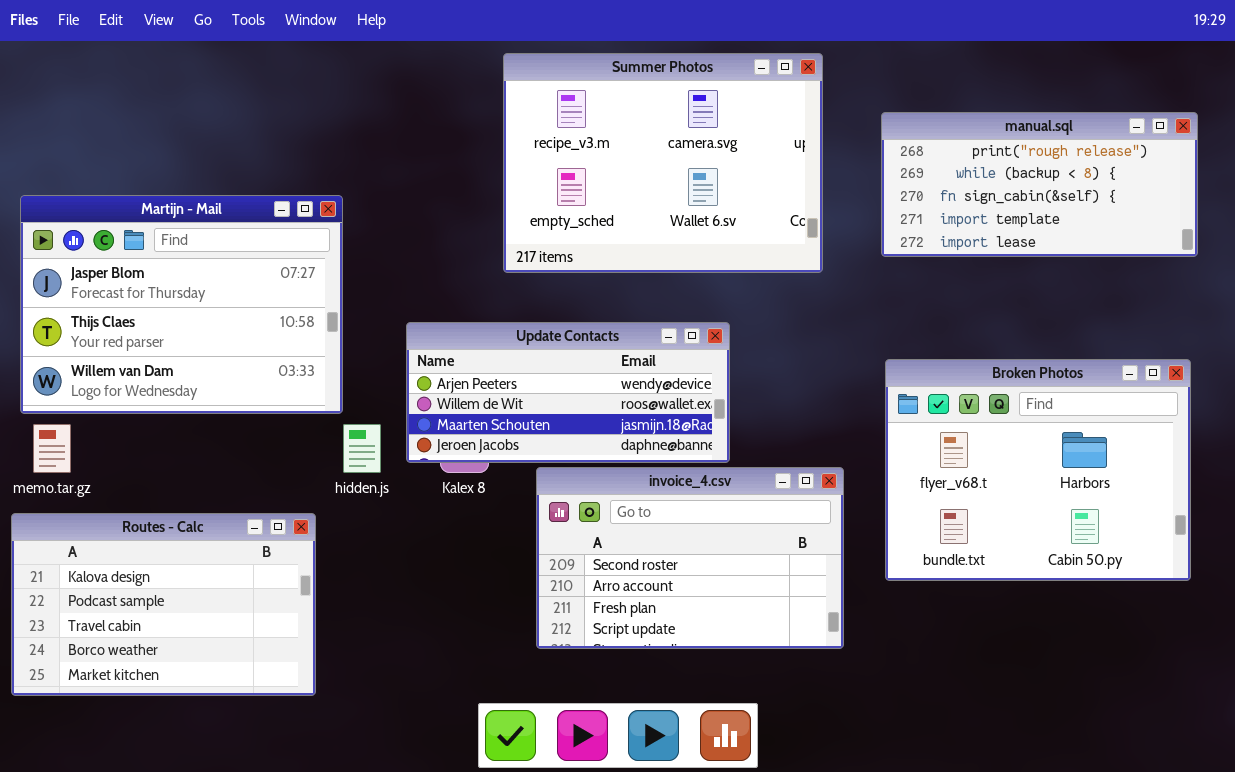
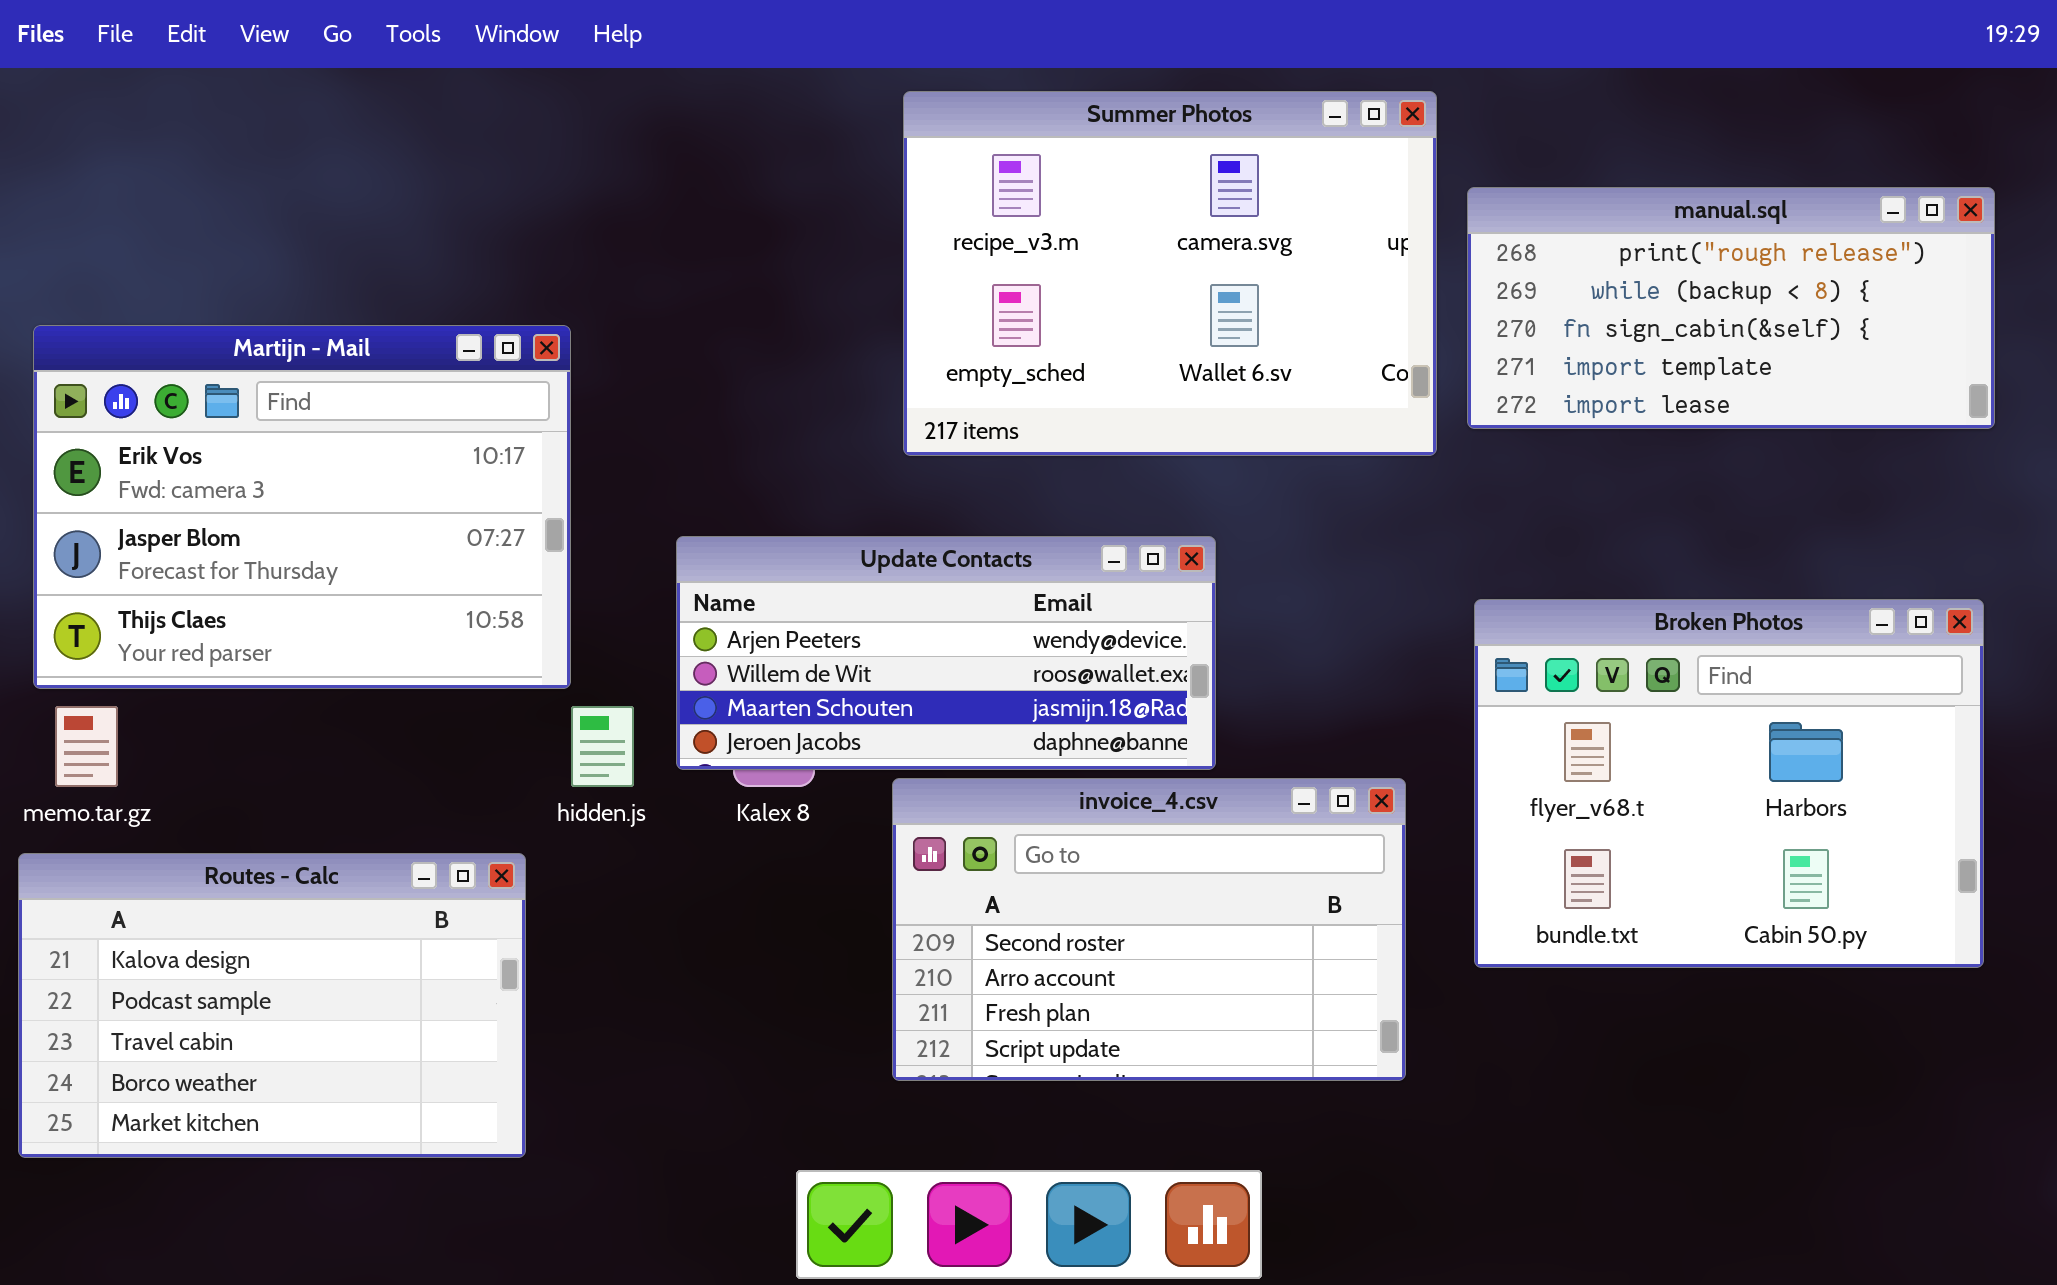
Summer Photos: [503,53,823,273] -> [903,91,1437,456], moved
Martijn - Mail: [20,195,343,414] -> [33,325,571,689], scrolled up 1 row

